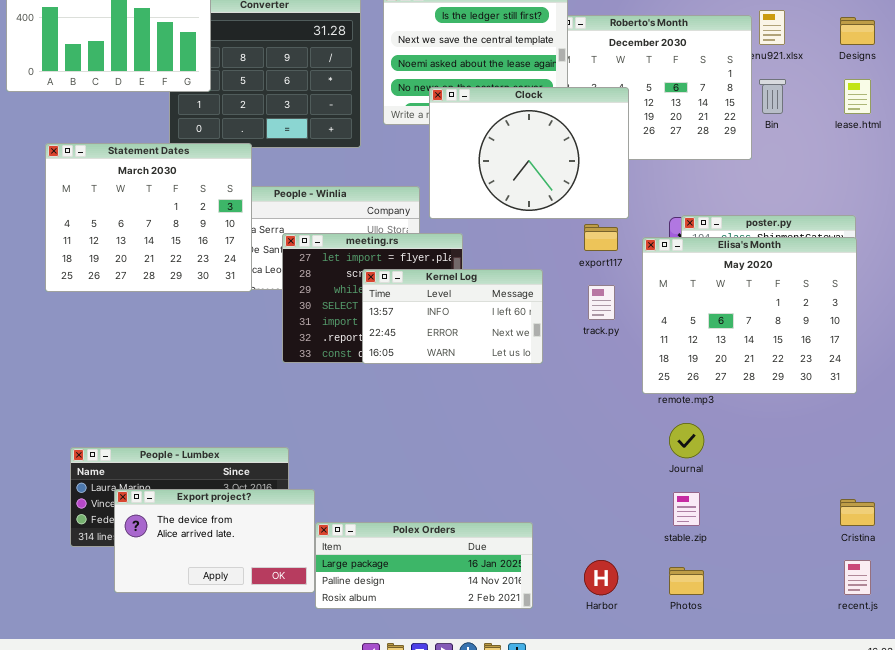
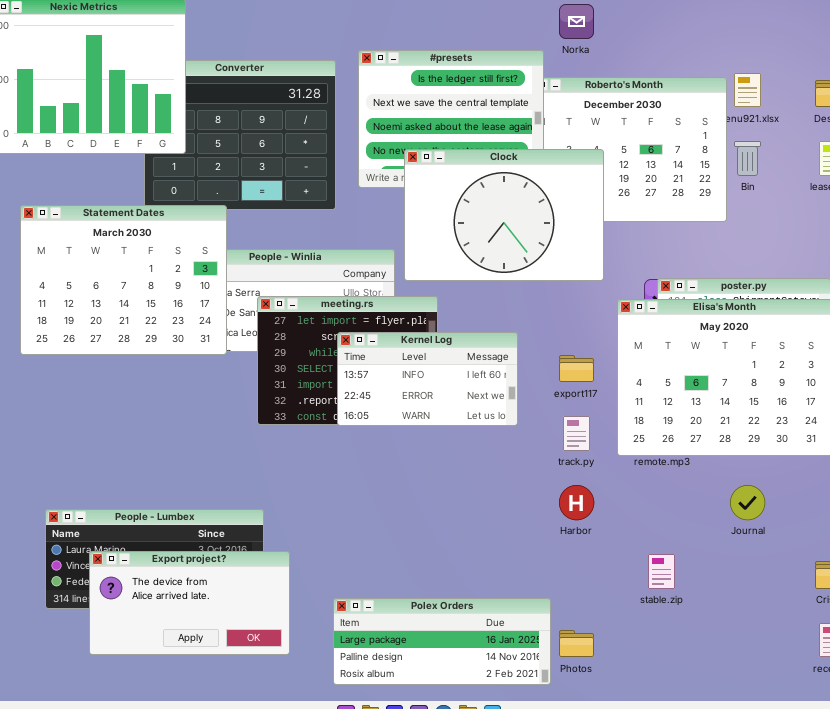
export117: [584,224,618,251] -> [559,355,594,382], moved
track.py: [588,285,615,320] -> [563,416,590,451], moved
Journal: [669,423,704,458] -> [730,485,765,520], moved
Polex Orders: [315,522,533,609] -> [333,598,551,685], moved
Harbor: [584,560,618,595] -> [559,485,594,520], moved
Photos: [669,567,704,595] -> [559,630,594,657], moved

